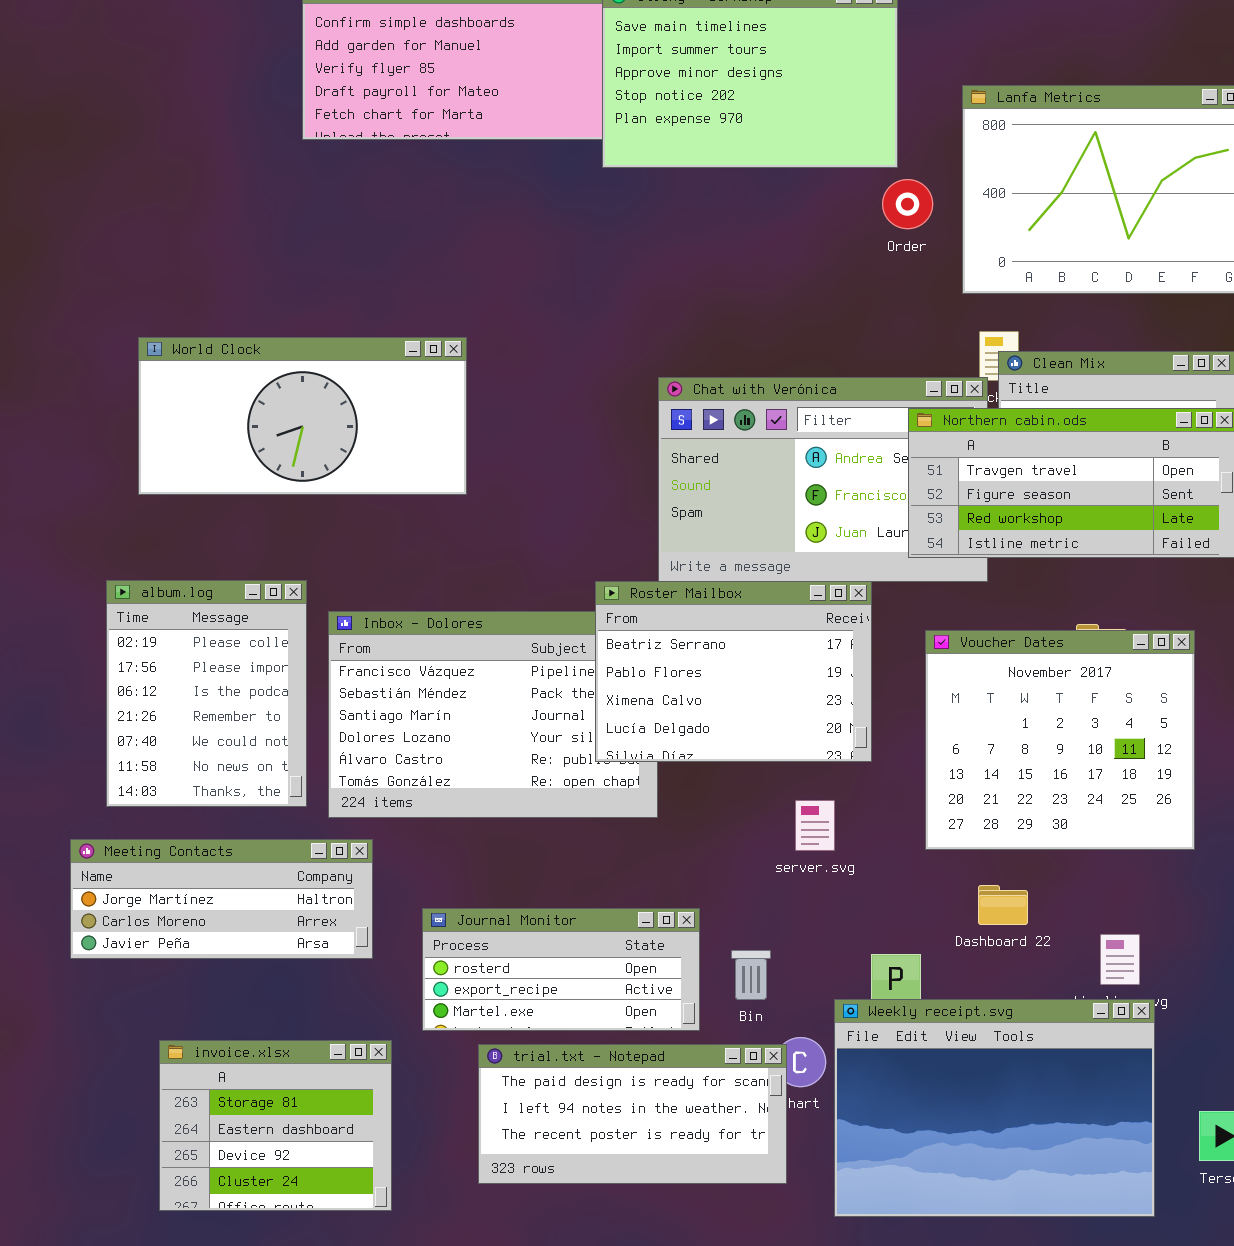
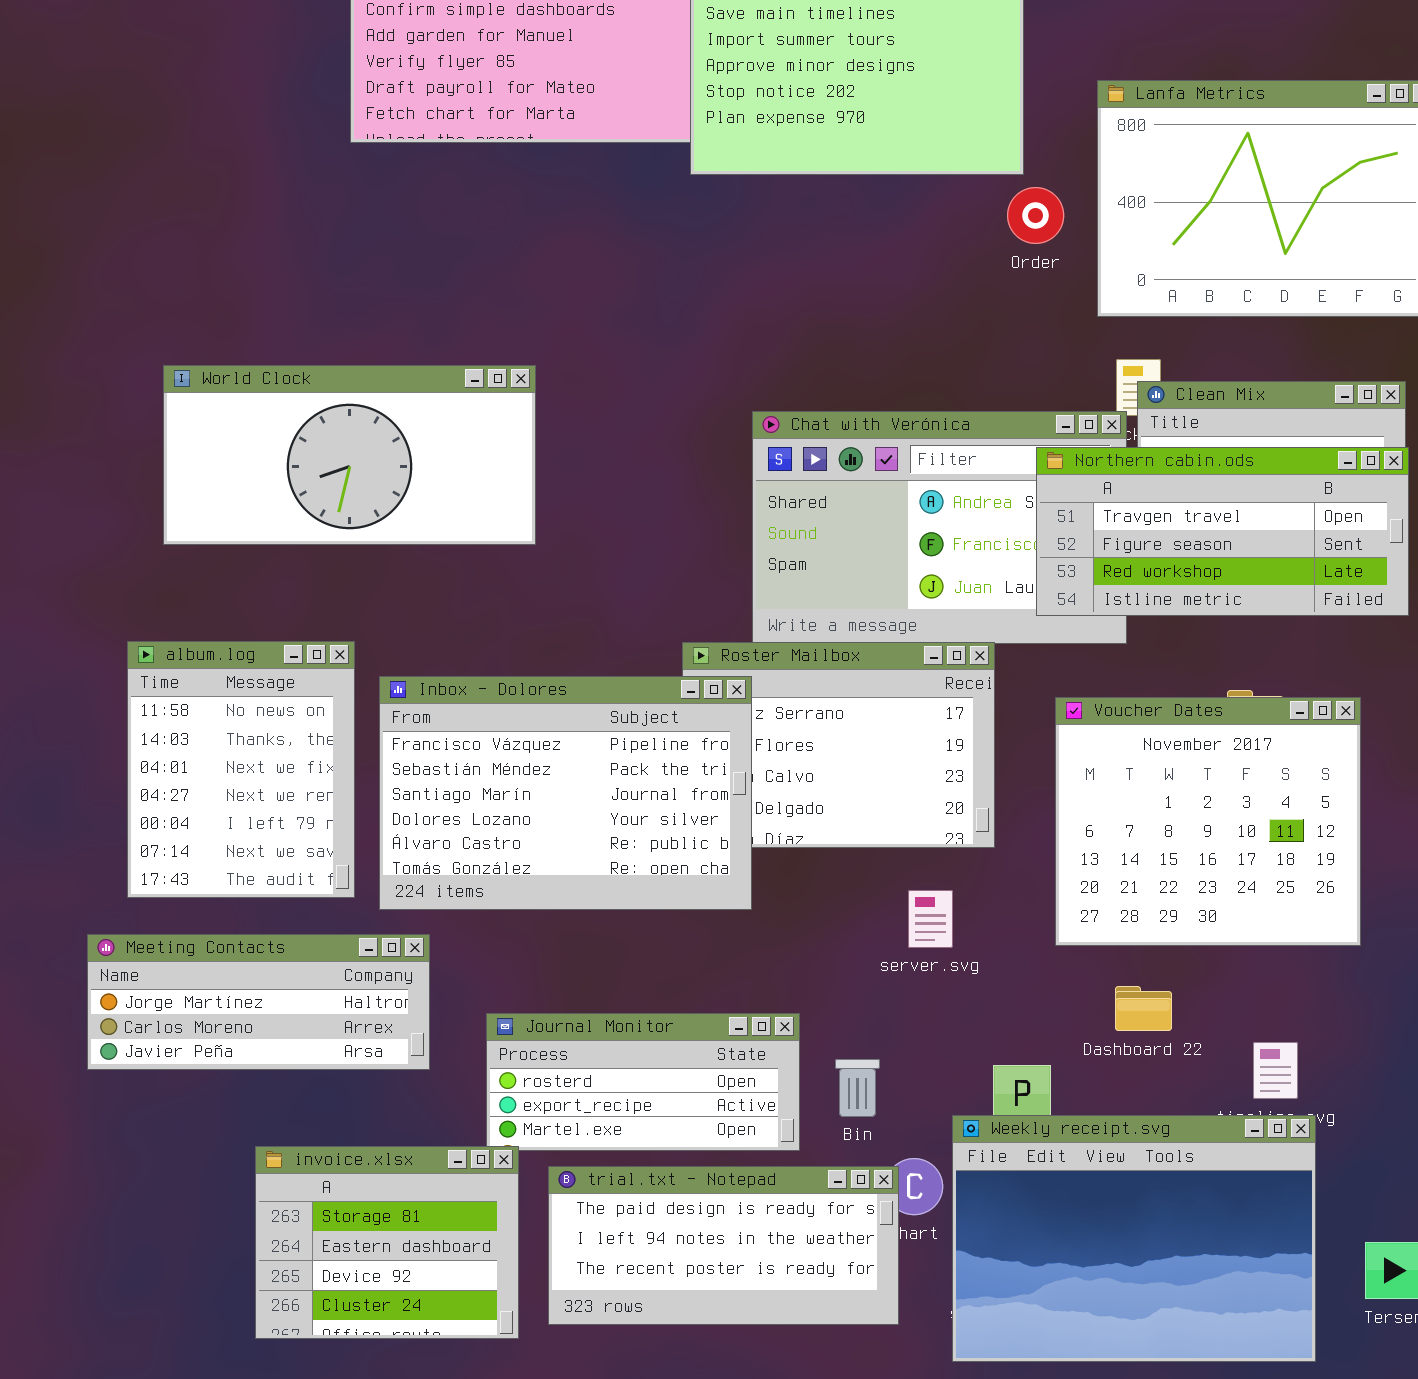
album.log: [106,580,307,807] -> [127,641,355,898], scrolled down 5 rows
Inbox - Dolores: [328,611,658,818] -> [379,676,752,910], raised
invoice.xlsx: [159,1040,392,1211] -> [255,1146,519,1339], moved

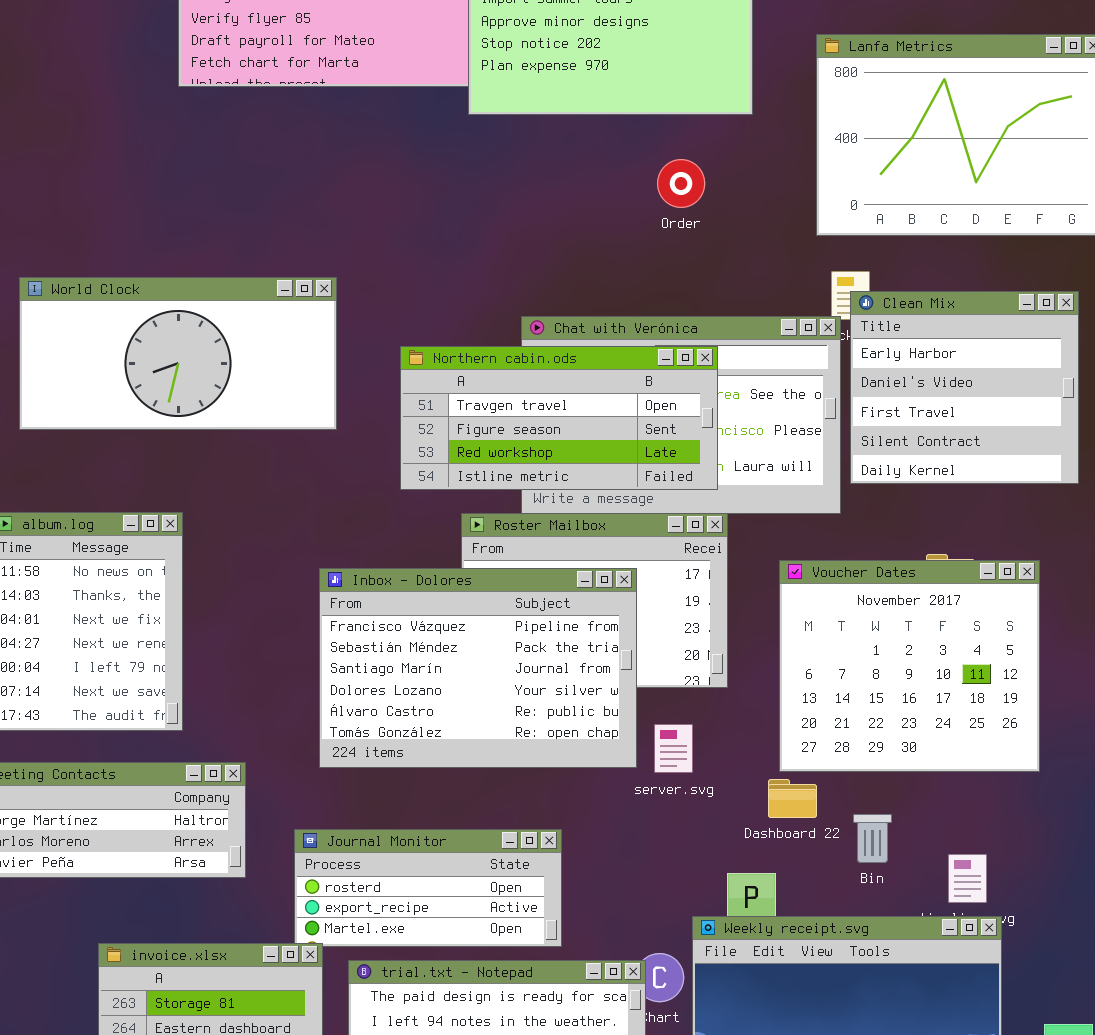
Order: [1007,187,1064,244] -> [657,159,705,208], moved
Northern cabin.ods: [1036,447,1409,616] -> [400,346,718,490], moved
Inbox - Dolores: [379,676,752,910] -> [319,568,637,768], moved
Dashboard 22: [1115,986,1172,1031] -> [768,779,817,818], moved
Bin: [835,1059,880,1117] -> [853,814,892,863], moved

